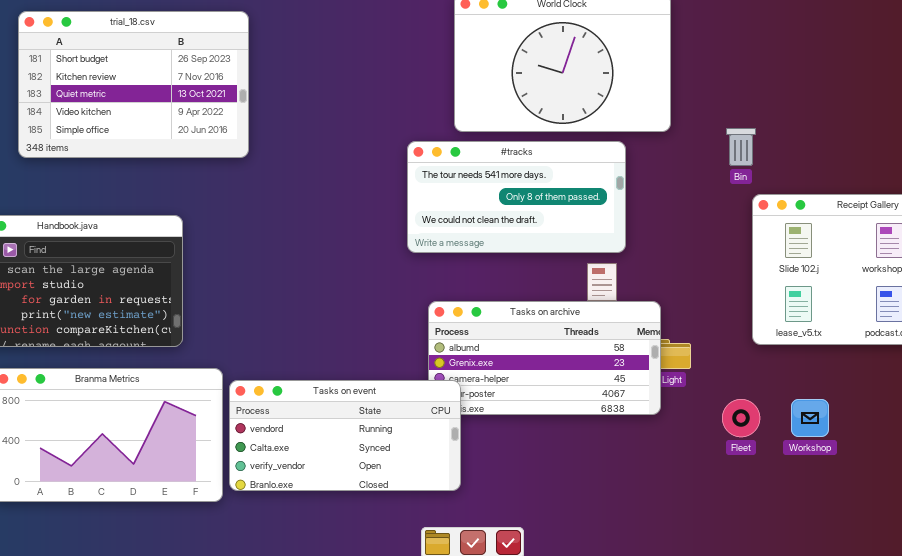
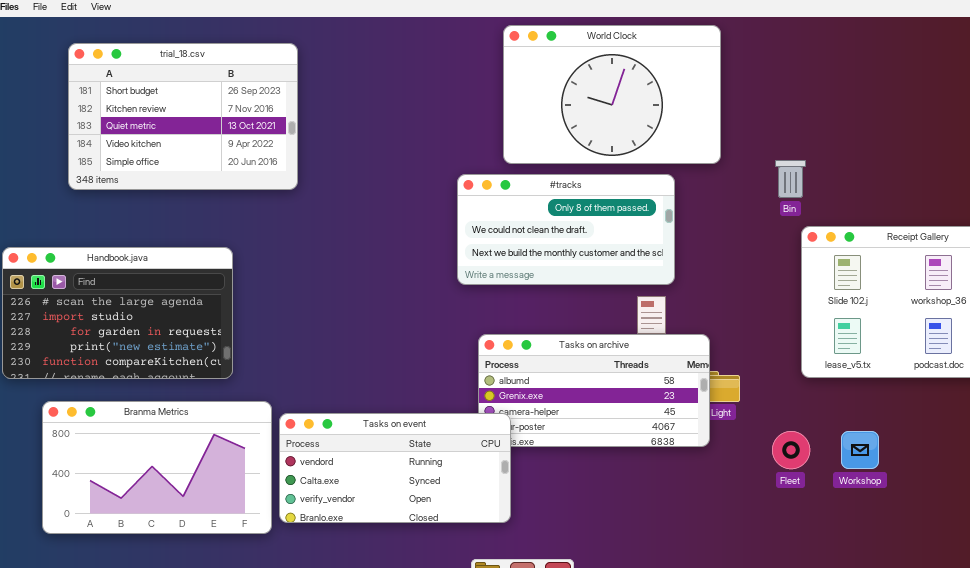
#tracks: [407,141,626,253] -> [457,174,675,285], scrolled down 1 row

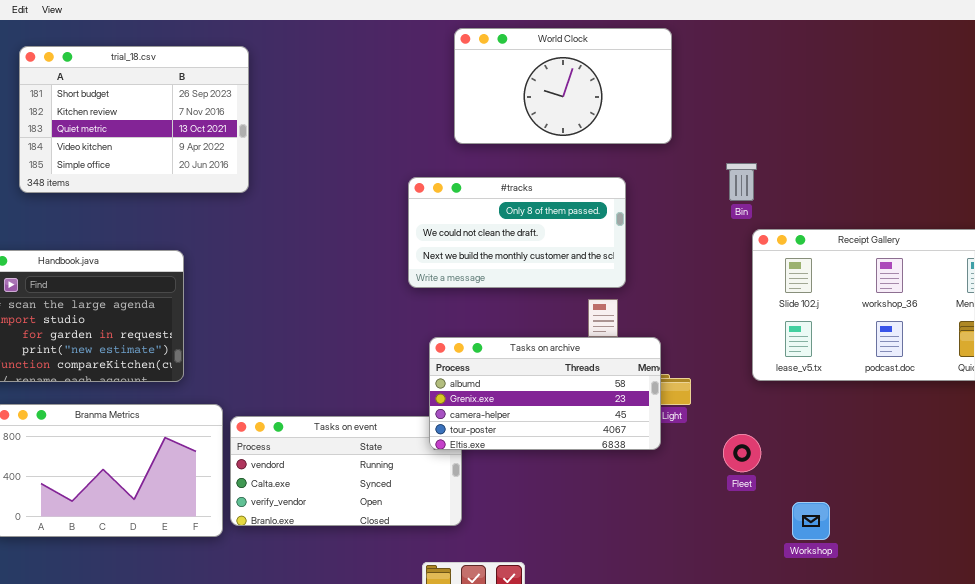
World Clock: [503,25,721,164] -> [454,28,672,144], resized
Tasks on archive: [478,334,710,447] -> [429,337,661,450], raised
Workshop: [841,431,879,469] -> [792,502,830,540], moved

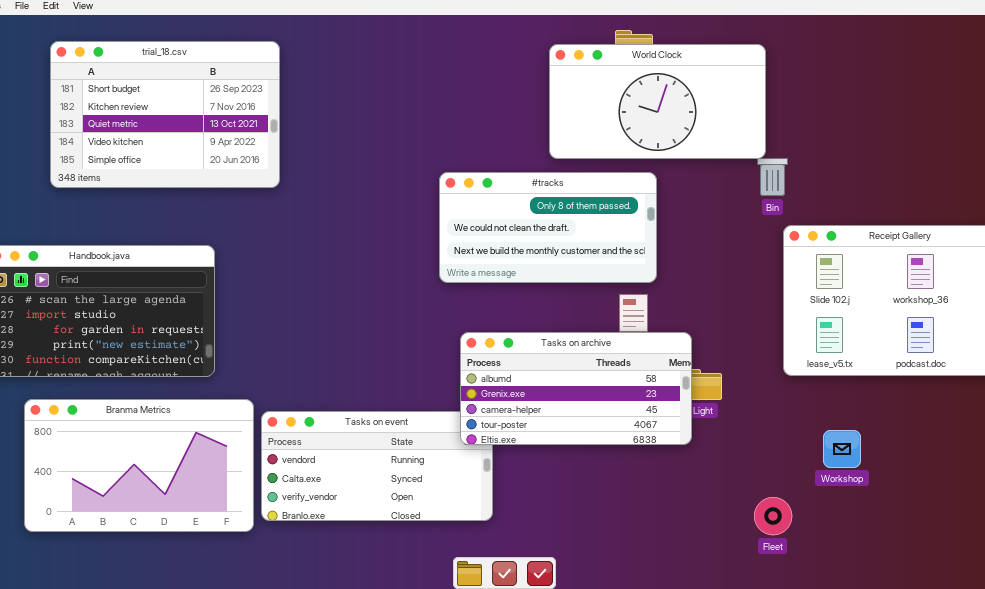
World Clock: [454,28,672,144] -> [549,44,766,159], moved
Fleet: [723,434,761,472] -> [754,497,792,535], moved
Workshop: [792,502,830,540] -> [823,430,861,468], moved

